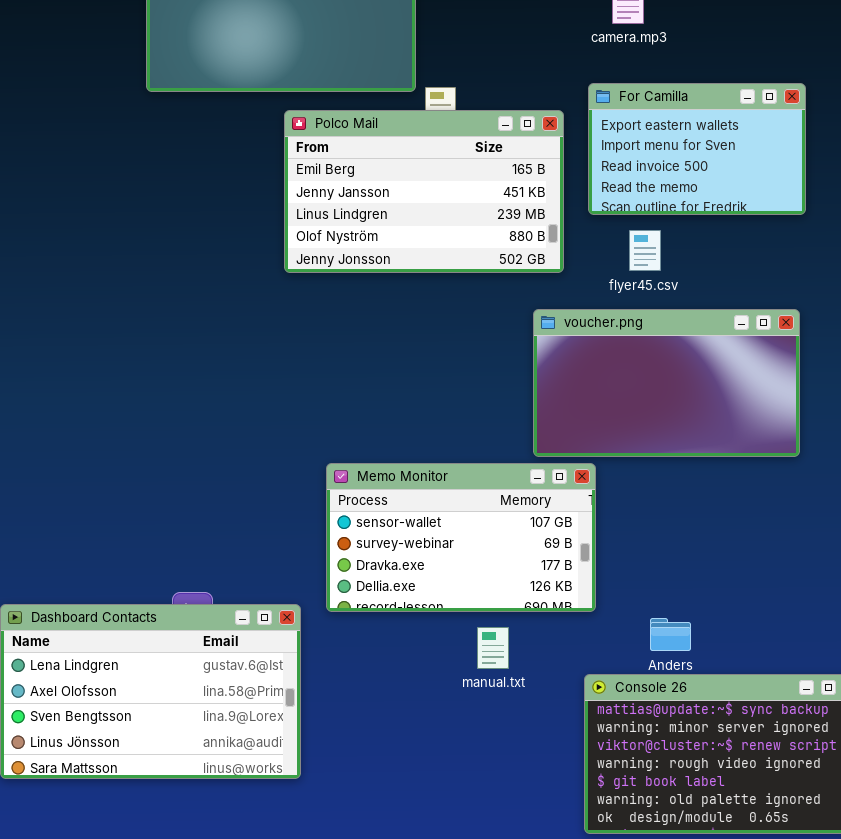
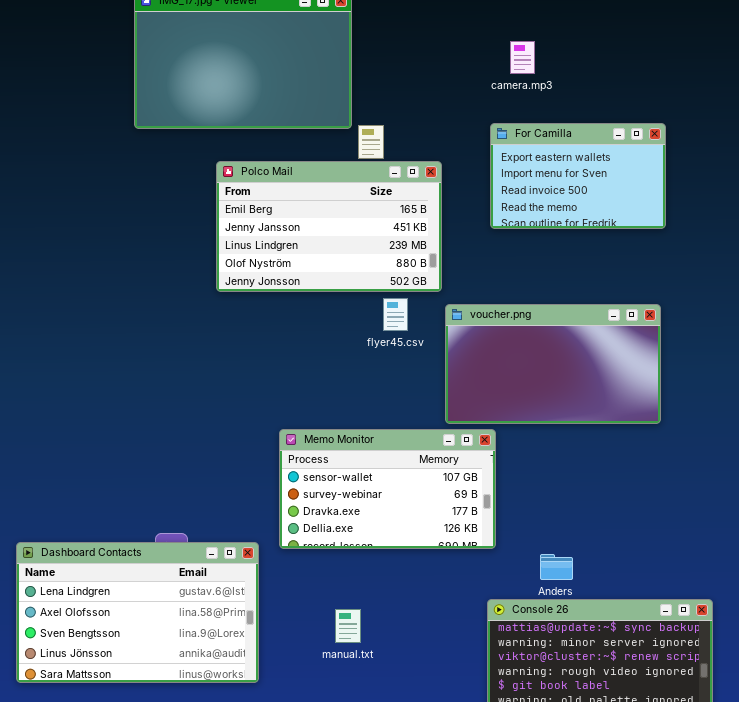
Polco Mail: [284,110,564,273] -> [216,161,442,292], moved
flyer45.csv: [629,230,661,271] -> [383,298,408,331], moved
manual.txt: [477,627,509,669] -> [335,609,361,643], moved

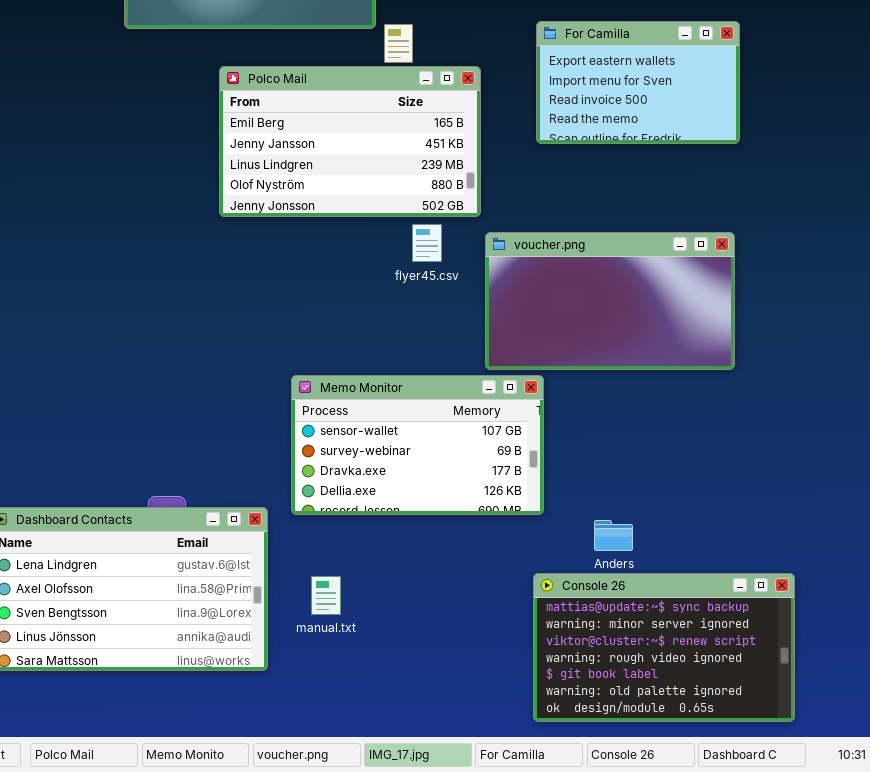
manual.txt: [335,609,361,643] -> [311,576,341,615], moved

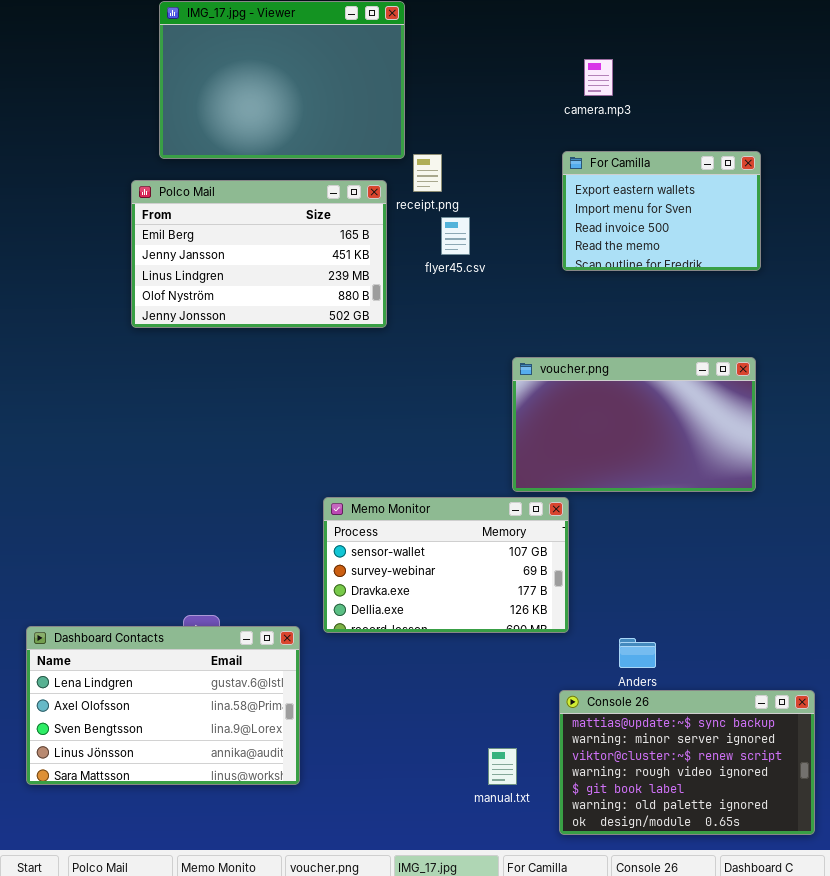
Polco Mail: [219,66,481,217] -> [131,180,387,328], moved
flyer45.csv: [412,224,442,262] -> [441,217,470,255], moved
manual.txt: [311,576,341,615] -> [488,748,517,785], moved

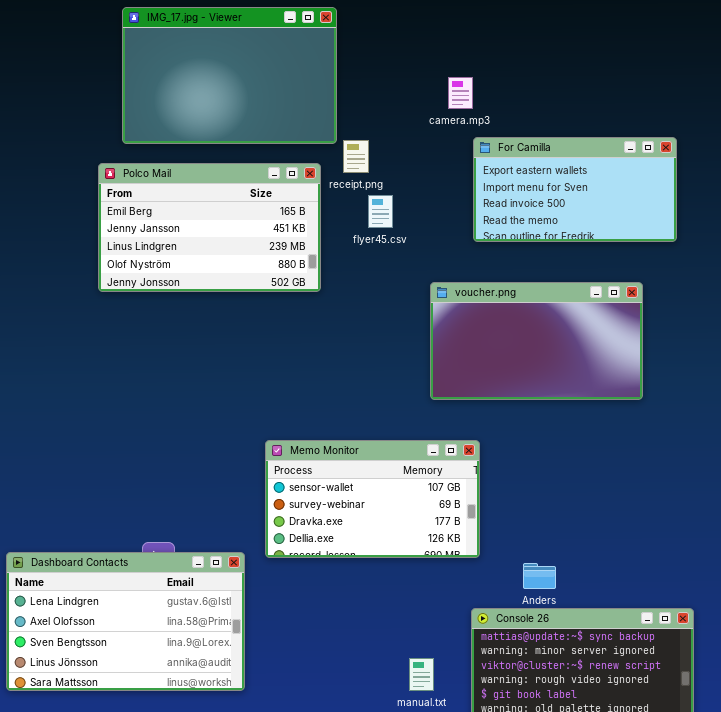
camera.mp3: [584,59,613,96] -> [448,77,473,109], moved
For Camilla: [562,151,761,271] -> [473,137,677,242], resized
voucher.png: [512,357,756,492] -> [430,282,643,400], moved

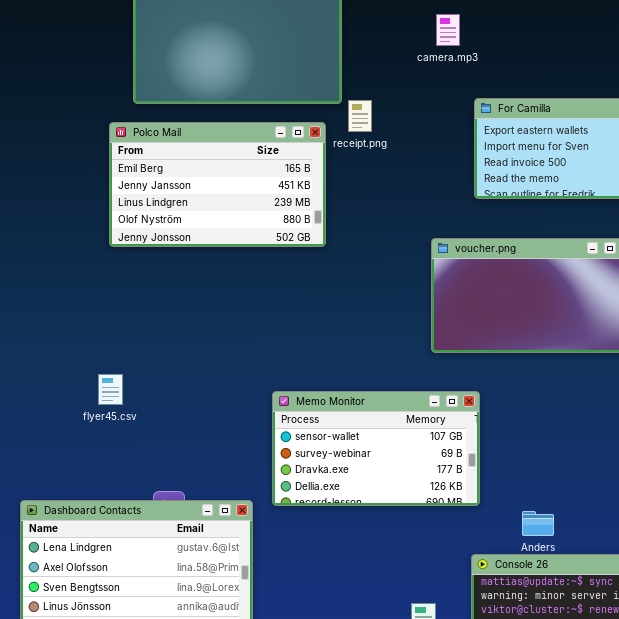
camera.mp3: [448,77,473,109] -> [436,14,460,46], moved
flyer45.csv: [368,195,393,228] -> [98,374,123,405], moved

